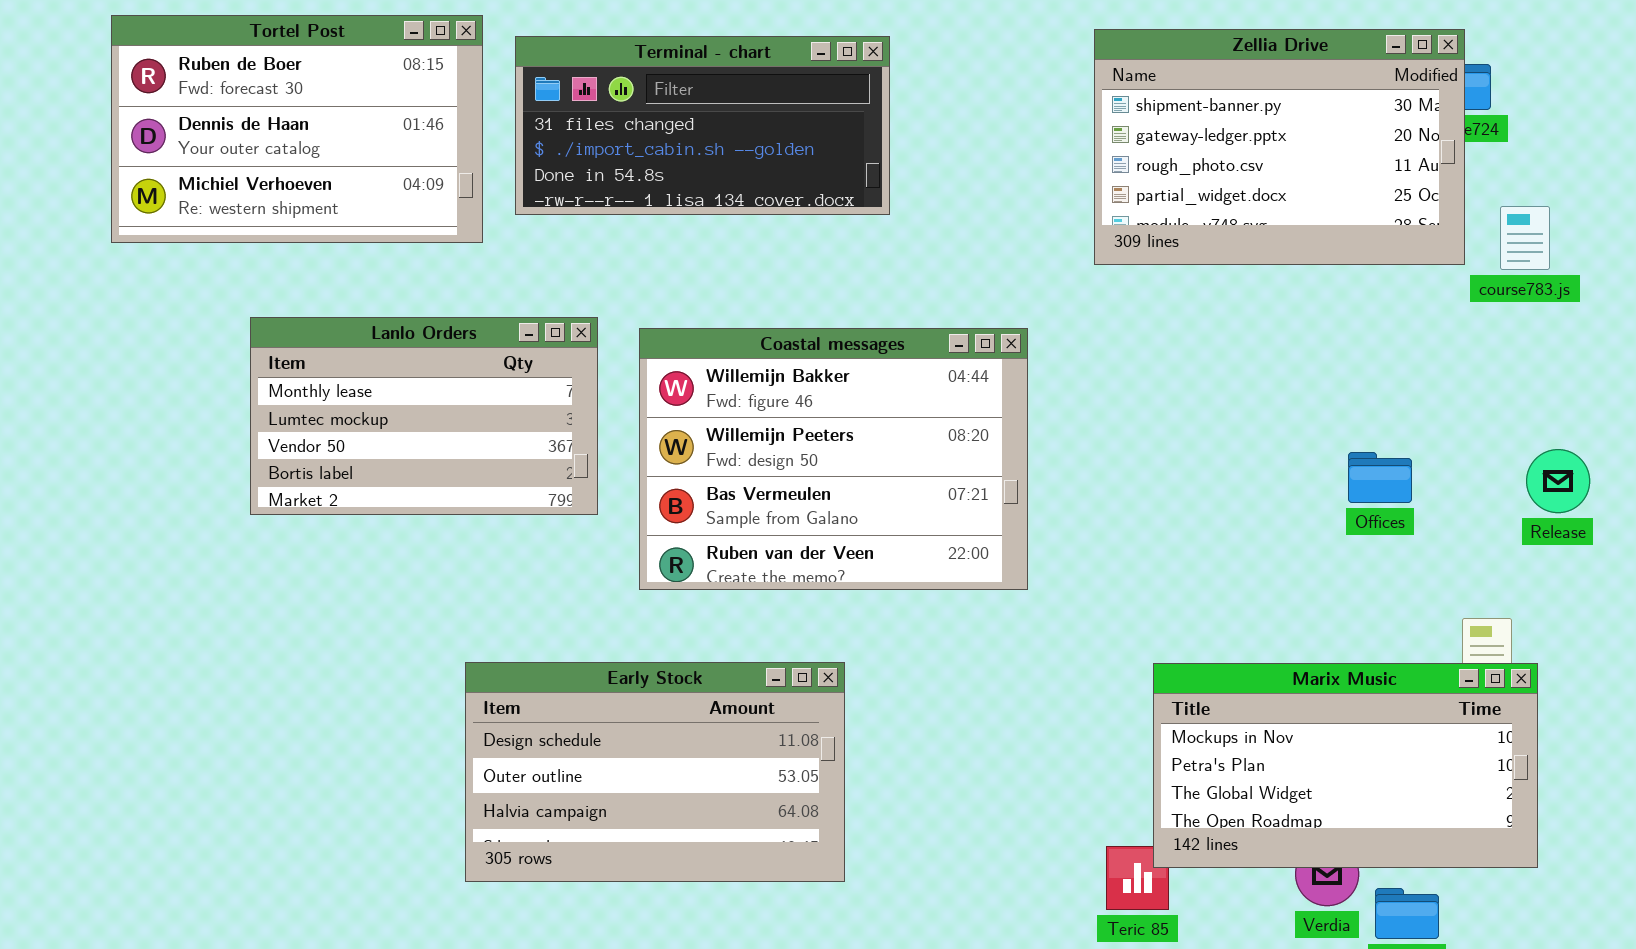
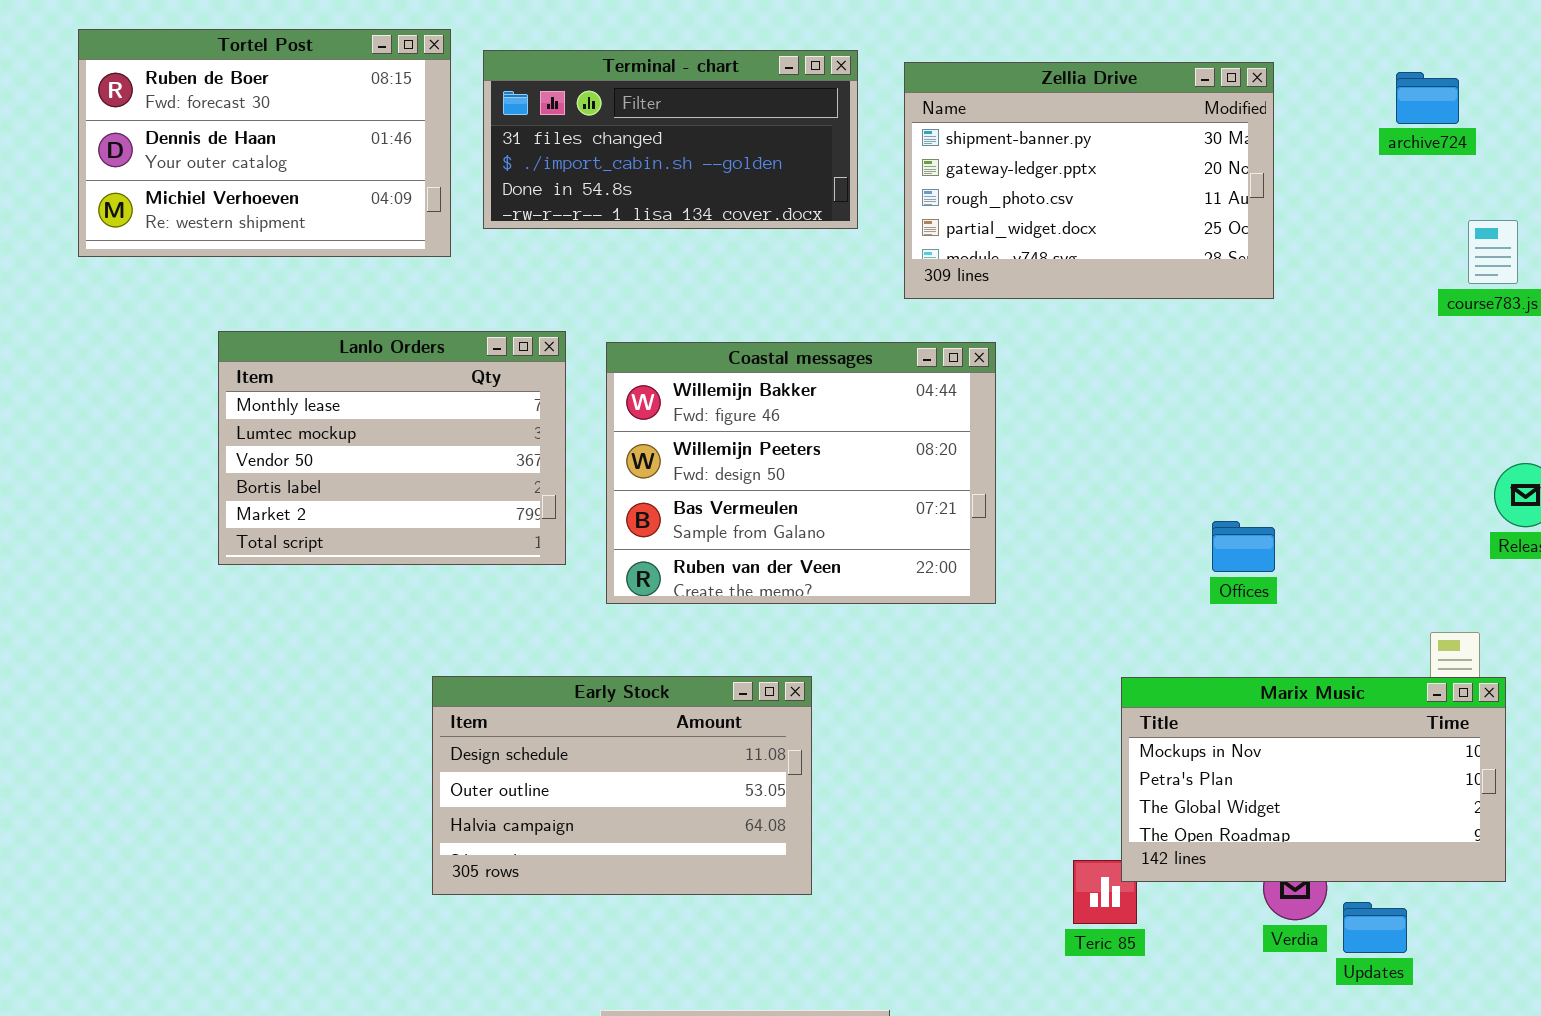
Zellia Drive: [1094,29,1465,265] -> [904,62,1274,299], moved
Lanlo Orders: [250,317,598,515] -> [218,331,566,565], resized
Offices: [1348,452,1412,503] -> [1212,521,1275,572], moved

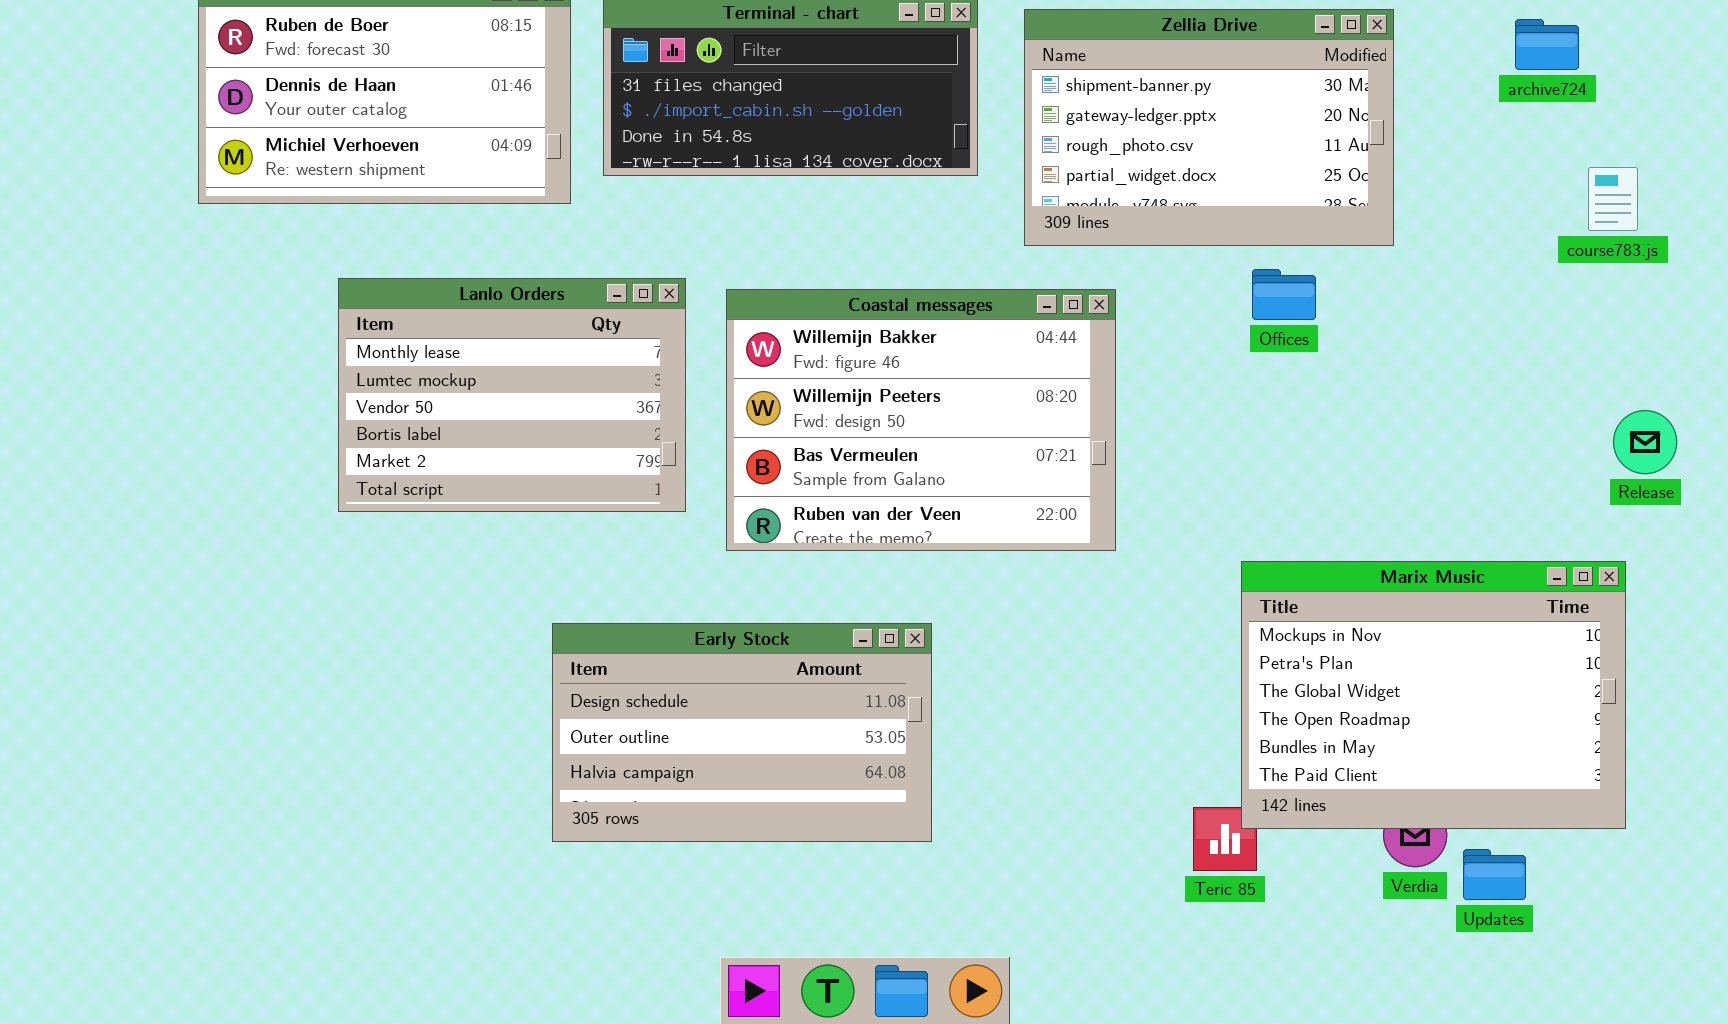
Offices: [1212,521,1275,572] -> [1252,269,1316,320], moved
Marix Music: [1121,677,1506,882] -> [1241,561,1626,829], resized

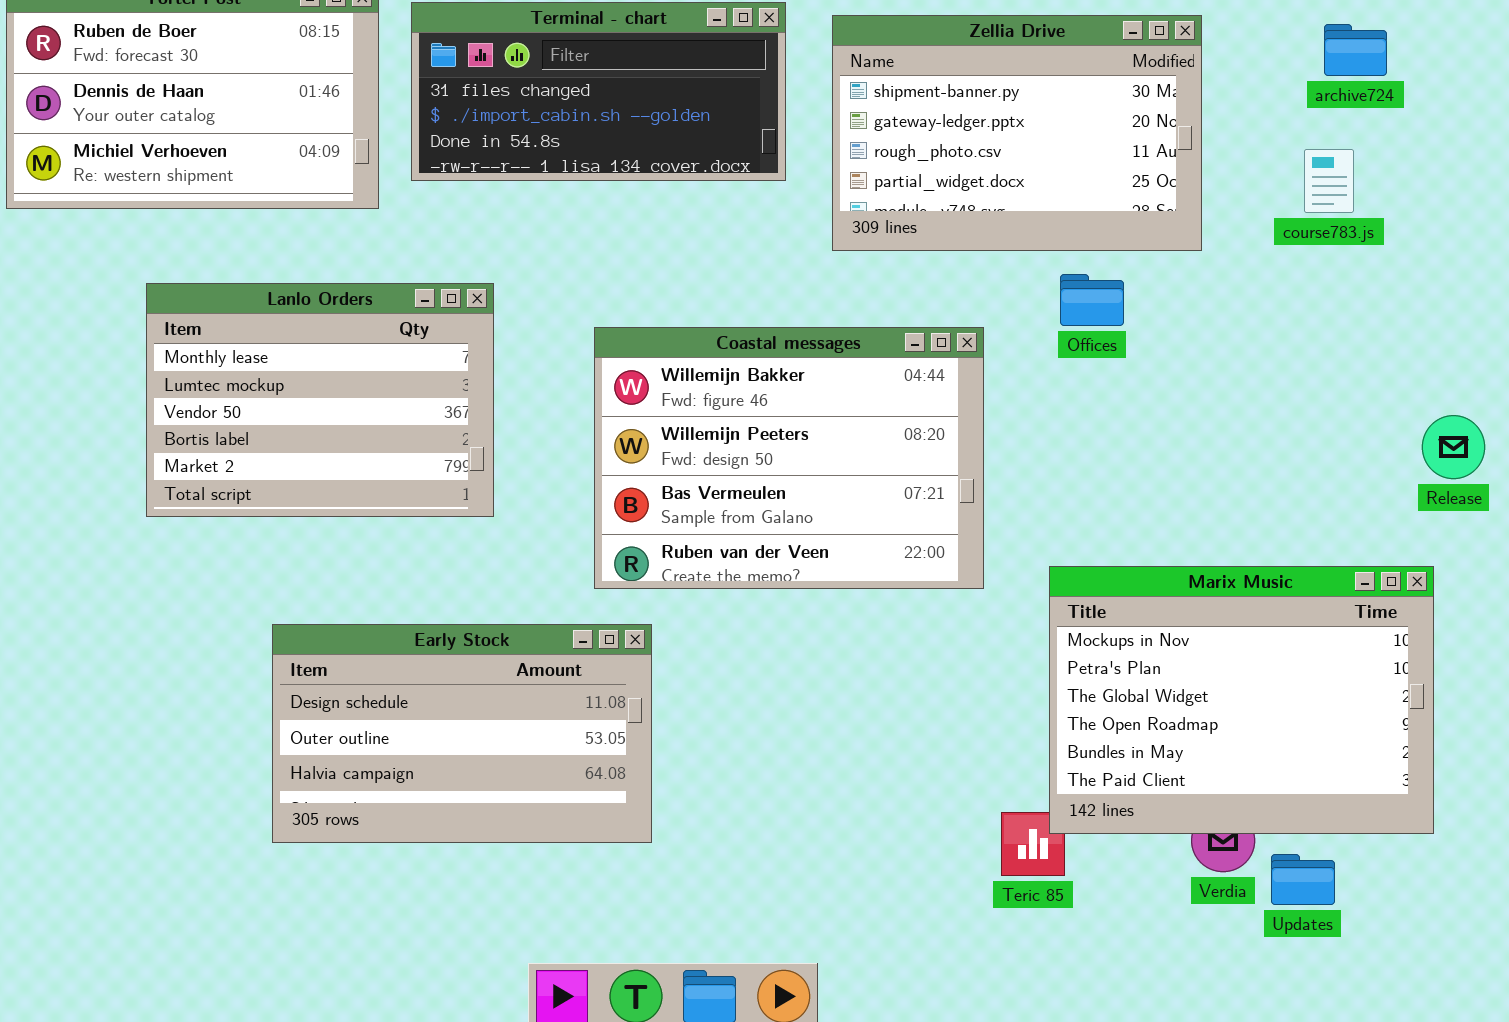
course783.js: [1588,167,1638,231] -> [1304,149,1354,213], moved
Coastal messages: [726,289,1116,551] -> [594,327,984,589], moved
Early Stock: [552,623,932,842] -> [272,624,652,843], moved

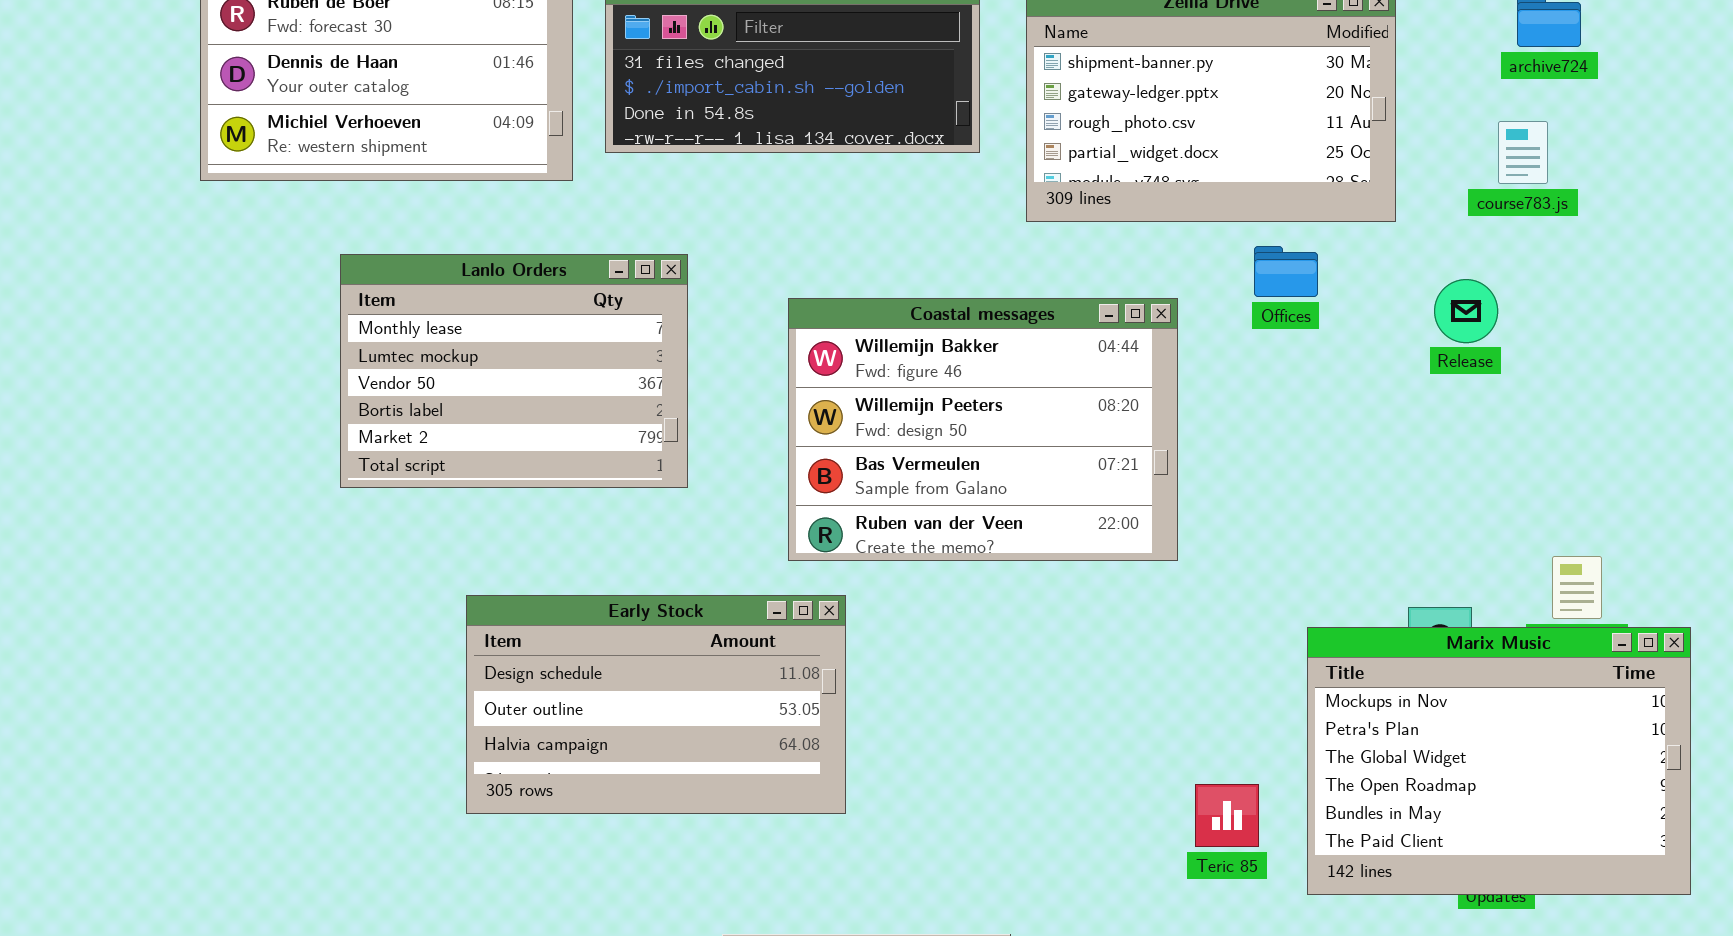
Release: [1422,415,1485,479] -> [1434,279,1498,343], moved
Marix Music: [1049,566,1434,834] -> [1307,627,1691,895], moved

